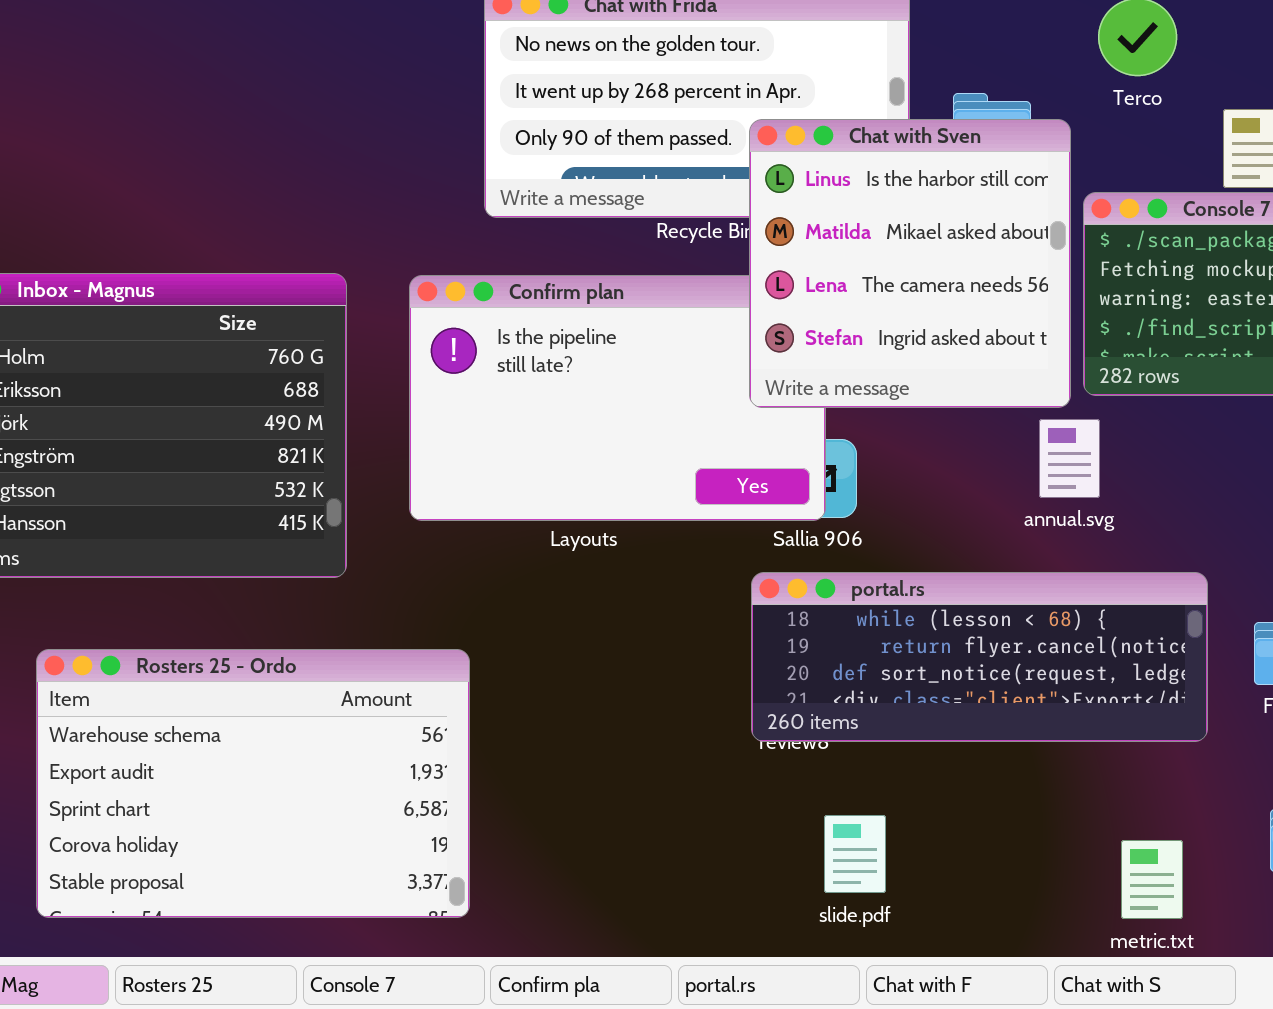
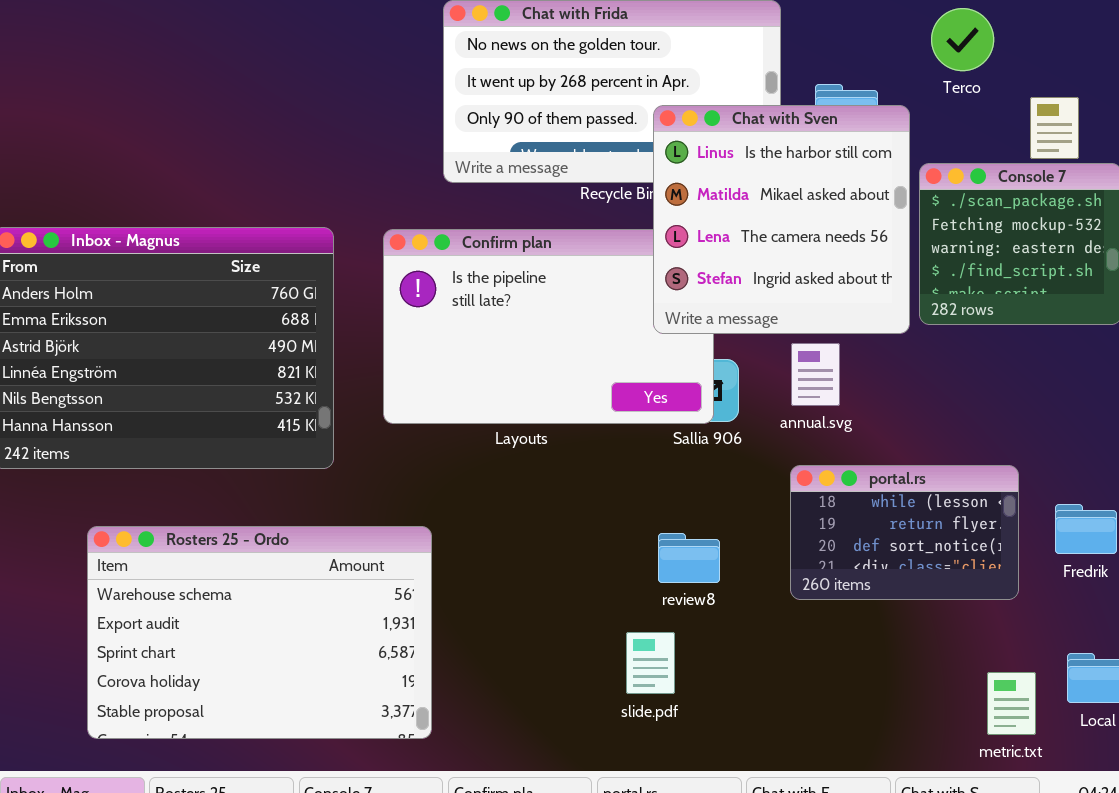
annual.svg: [1039,419,1100,498] -> [791,343,840,406], moved
portal.rs: [751,572,1208,742] -> [790,465,1019,600], resized
slide.pdf: [824,815,886,893] -> [626,632,675,694], moved
metric.txt: [1121,840,1183,919] -> [987,672,1036,735], moved

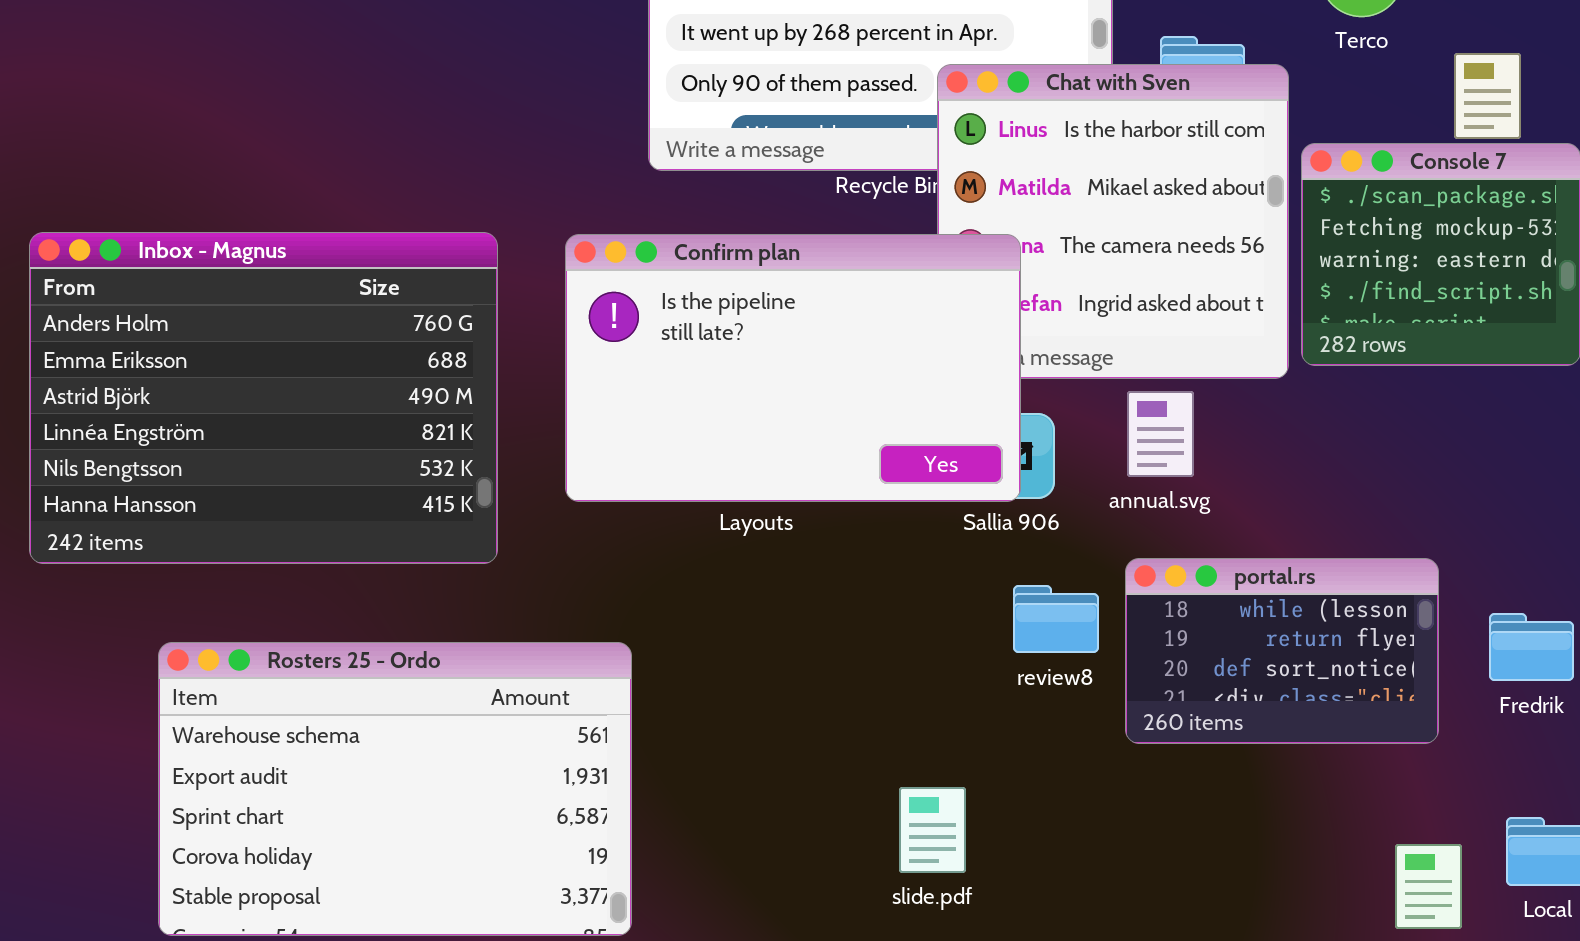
Confirm plan: [383,229,714,424] -> [565,234,1021,502], raised
review8: [658,533,720,583] -> [1013,585,1099,653], moved

